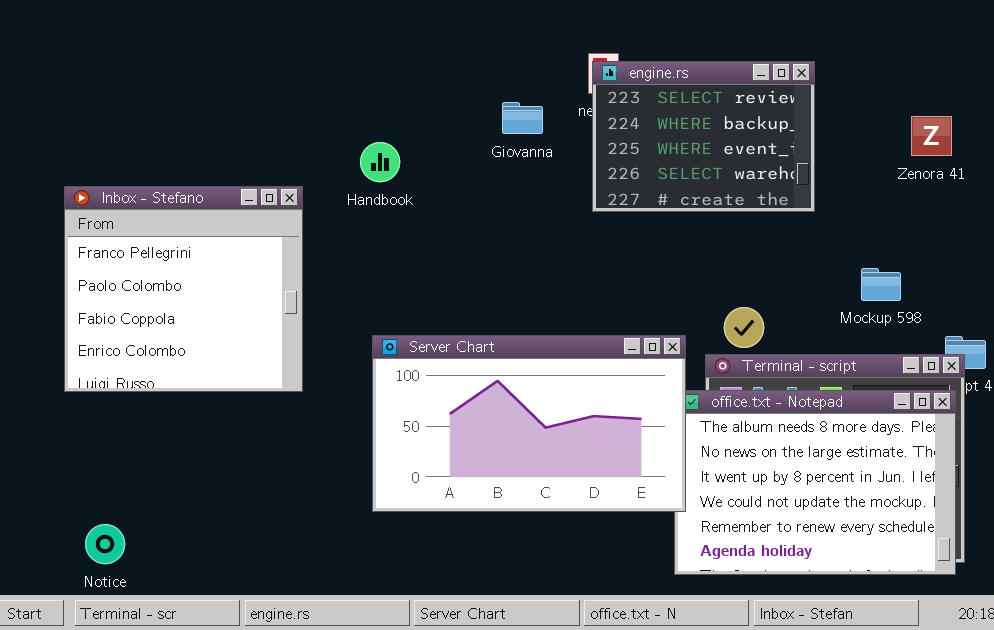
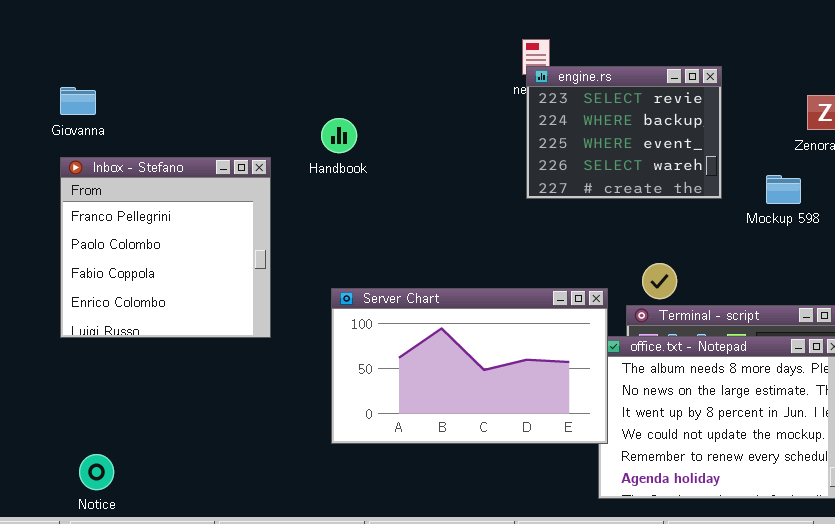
engine.rs: [592,61,815,212] -> [526,66,722,199], moved
Giovanna: [502,102,543,134] -> [60,87,96,115], moved
Mockup 598: [861,268,901,301] -> [766,175,801,204], moved

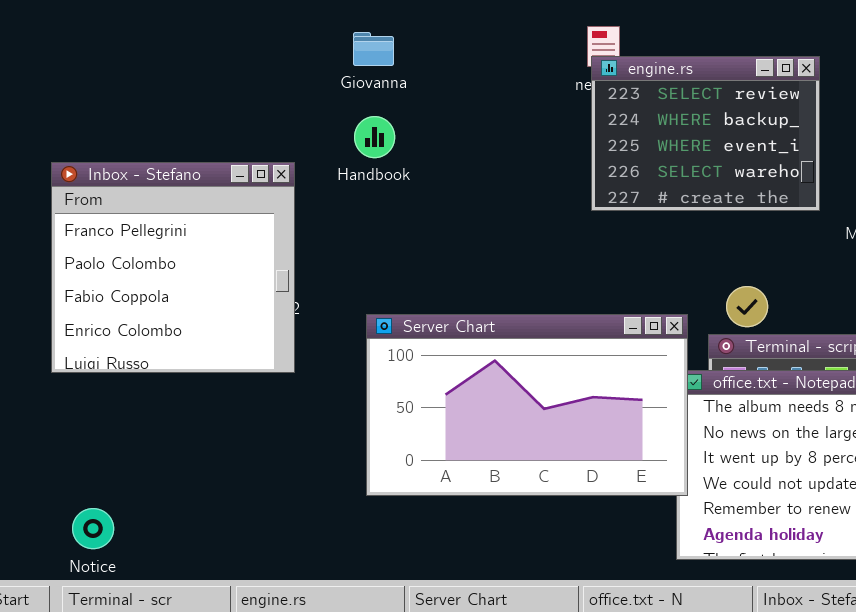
Giovanna: [60,87,96,115] -> [353,32,394,66], moved

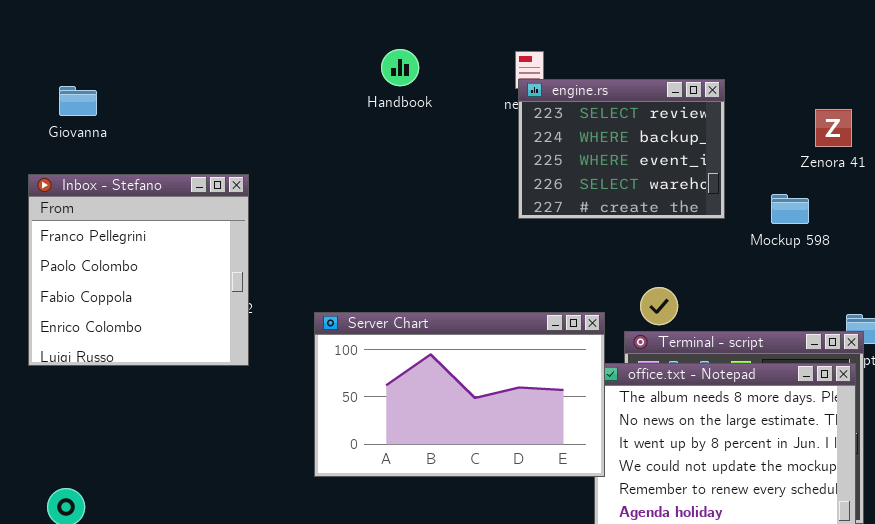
Giovanna: [353,32,394,66] -> [59,86,97,116], moved
Handbook: [354,116,395,158] -> [381,49,419,86], moved

